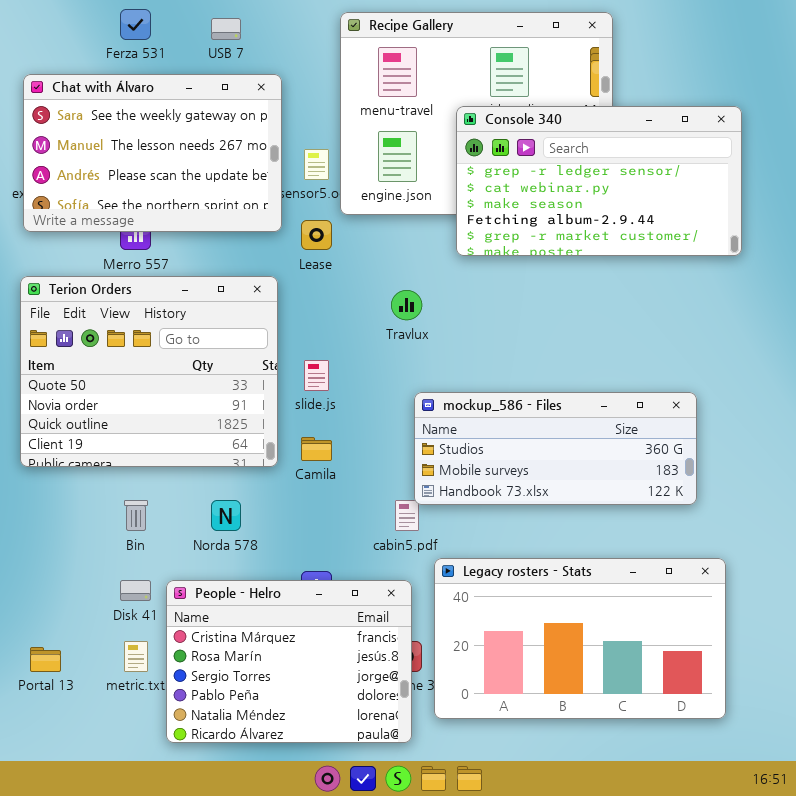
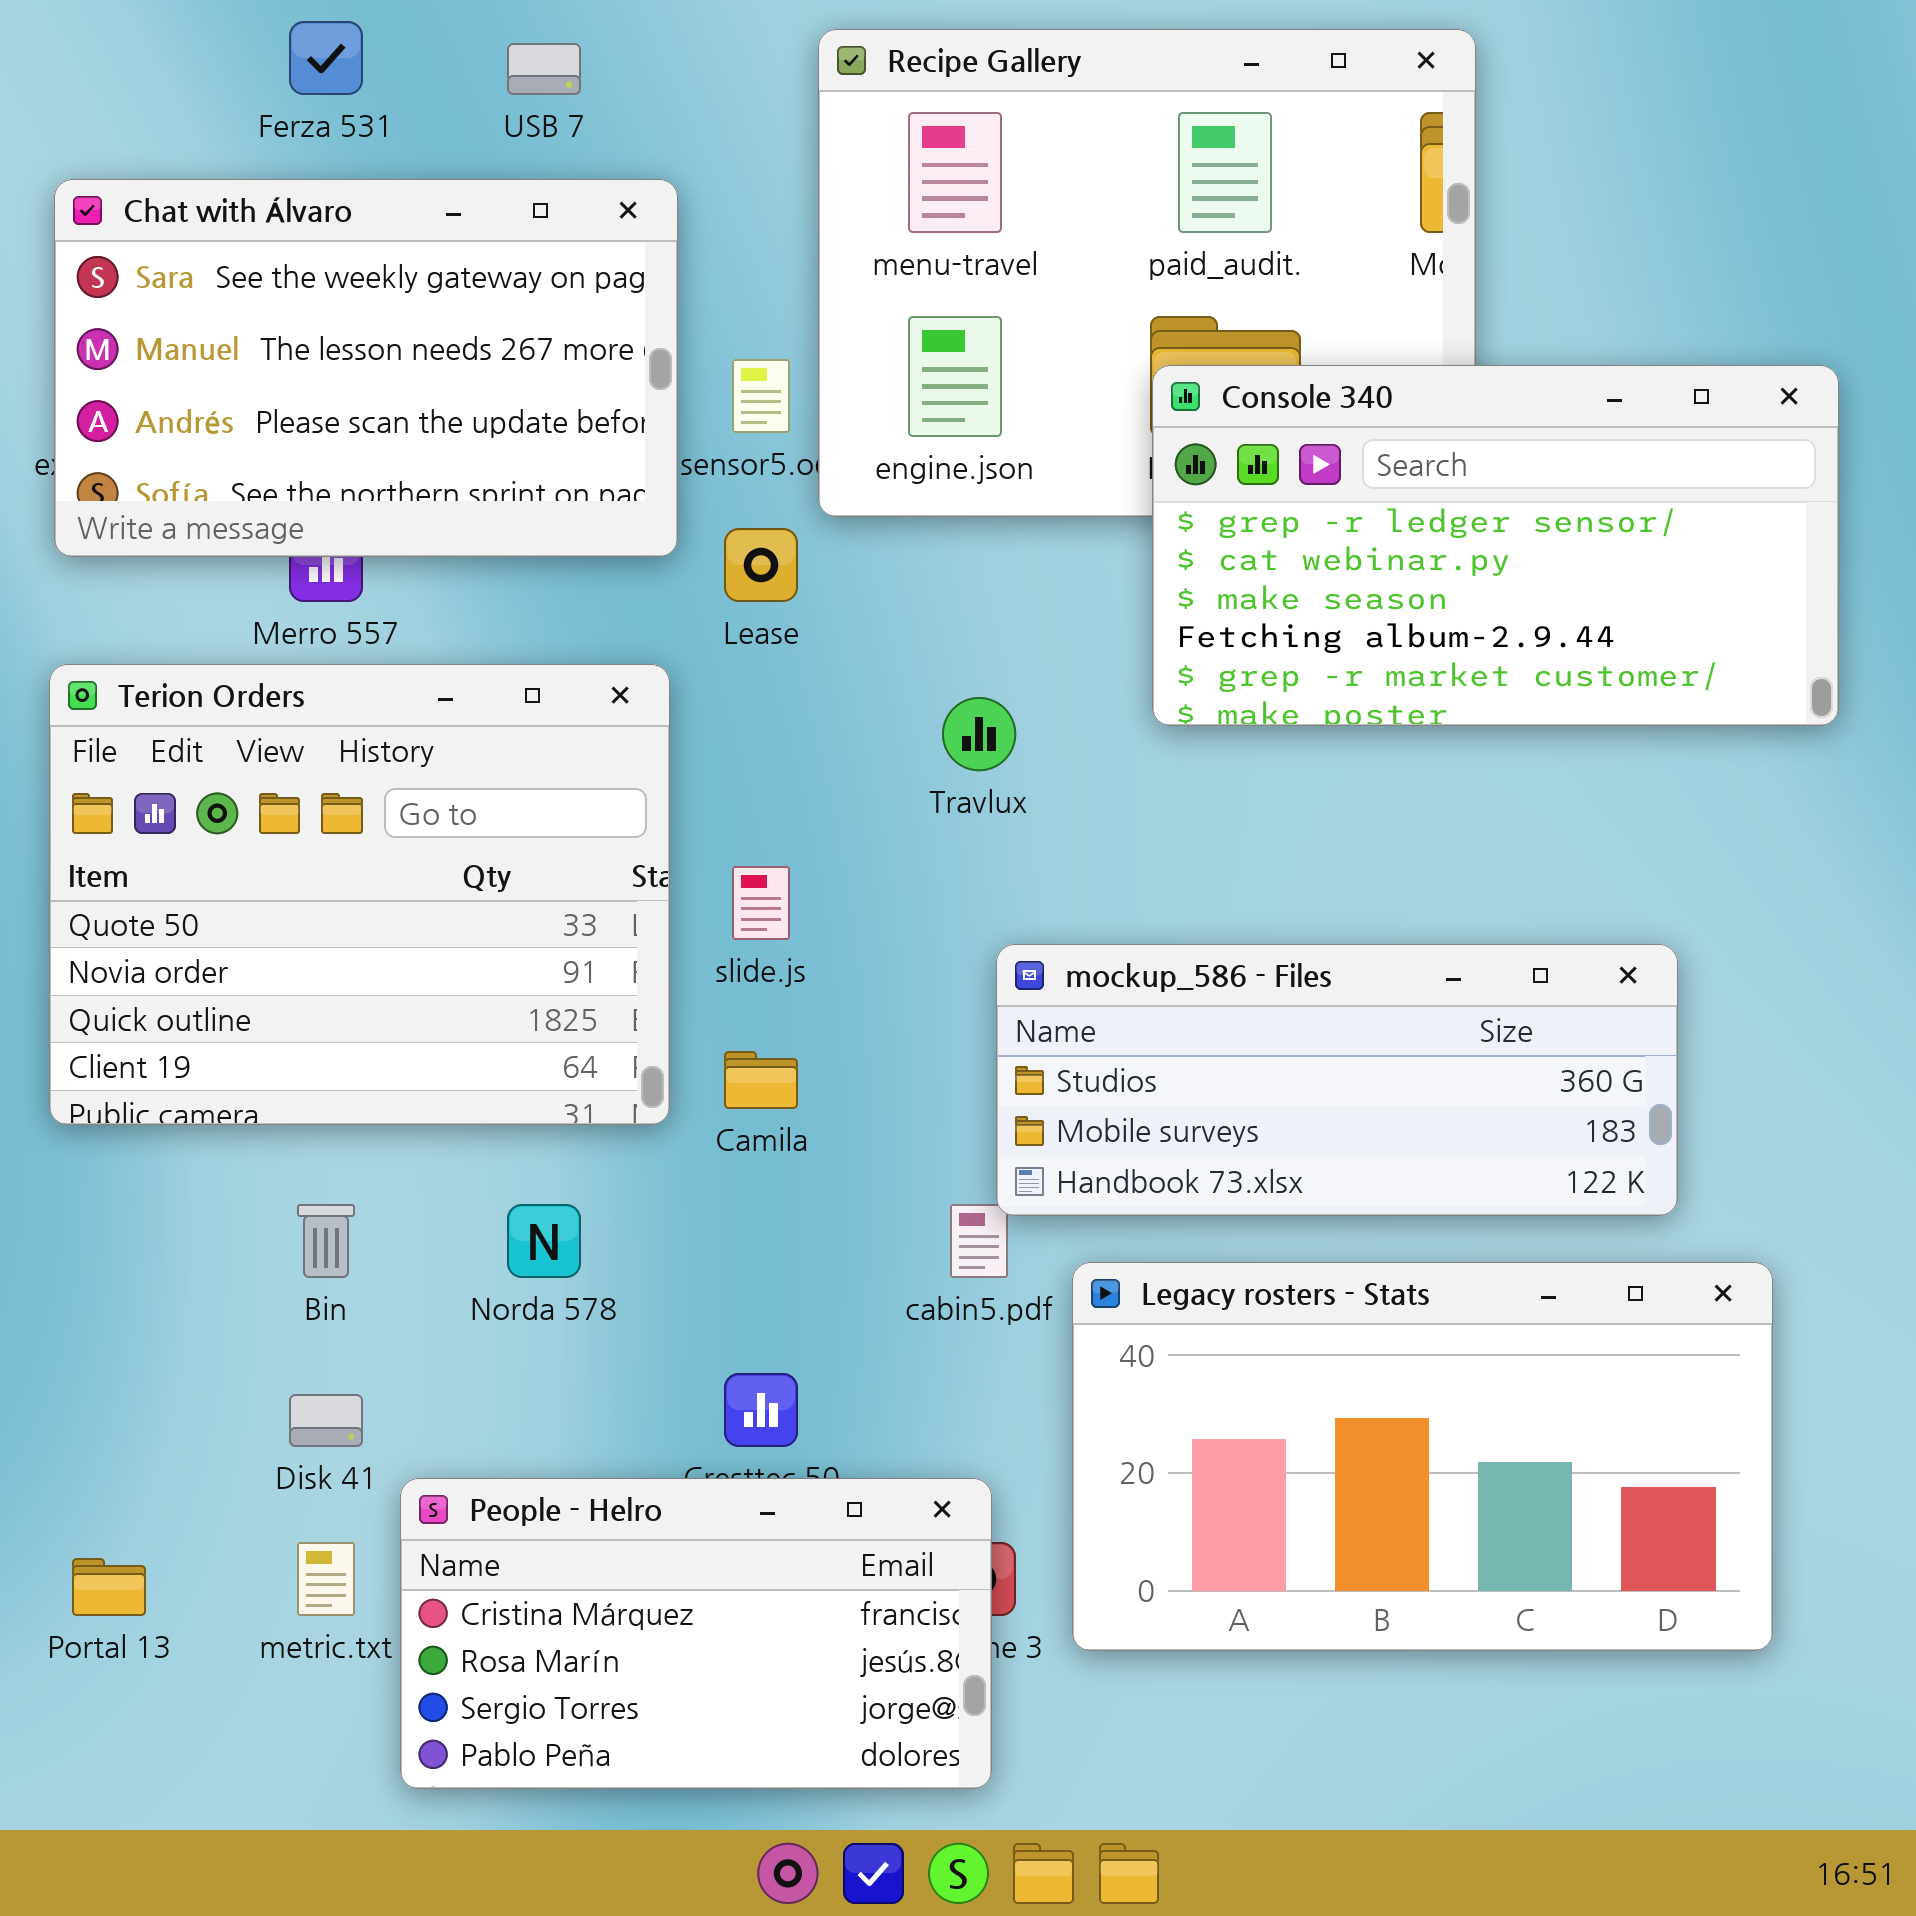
Console 340: [456,106,742,256] -> [1152,365,1839,726], moved
Legacy rosters - Stats: [434,558,726,719] -> [1072,1262,1773,1651], moved
People - Helro: [166,580,412,743] -> [400,1478,992,1789], resized

